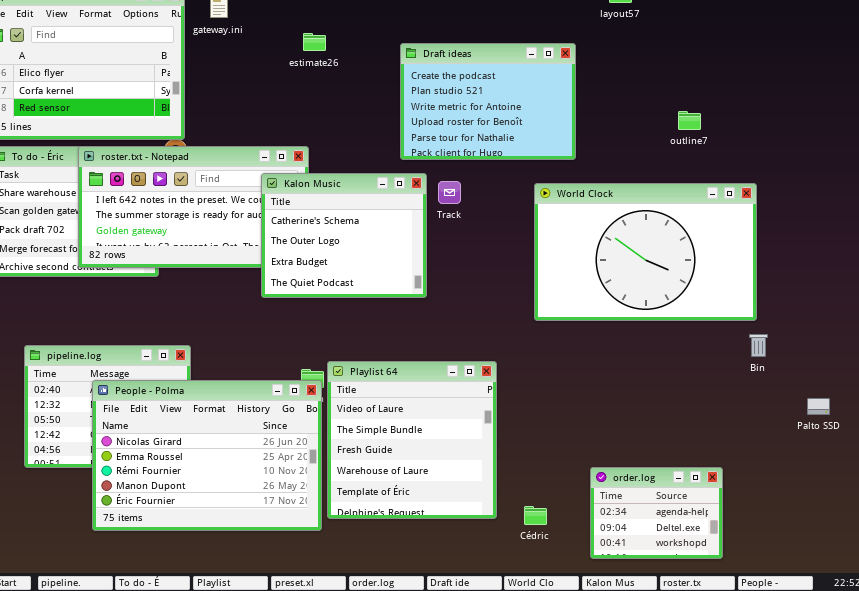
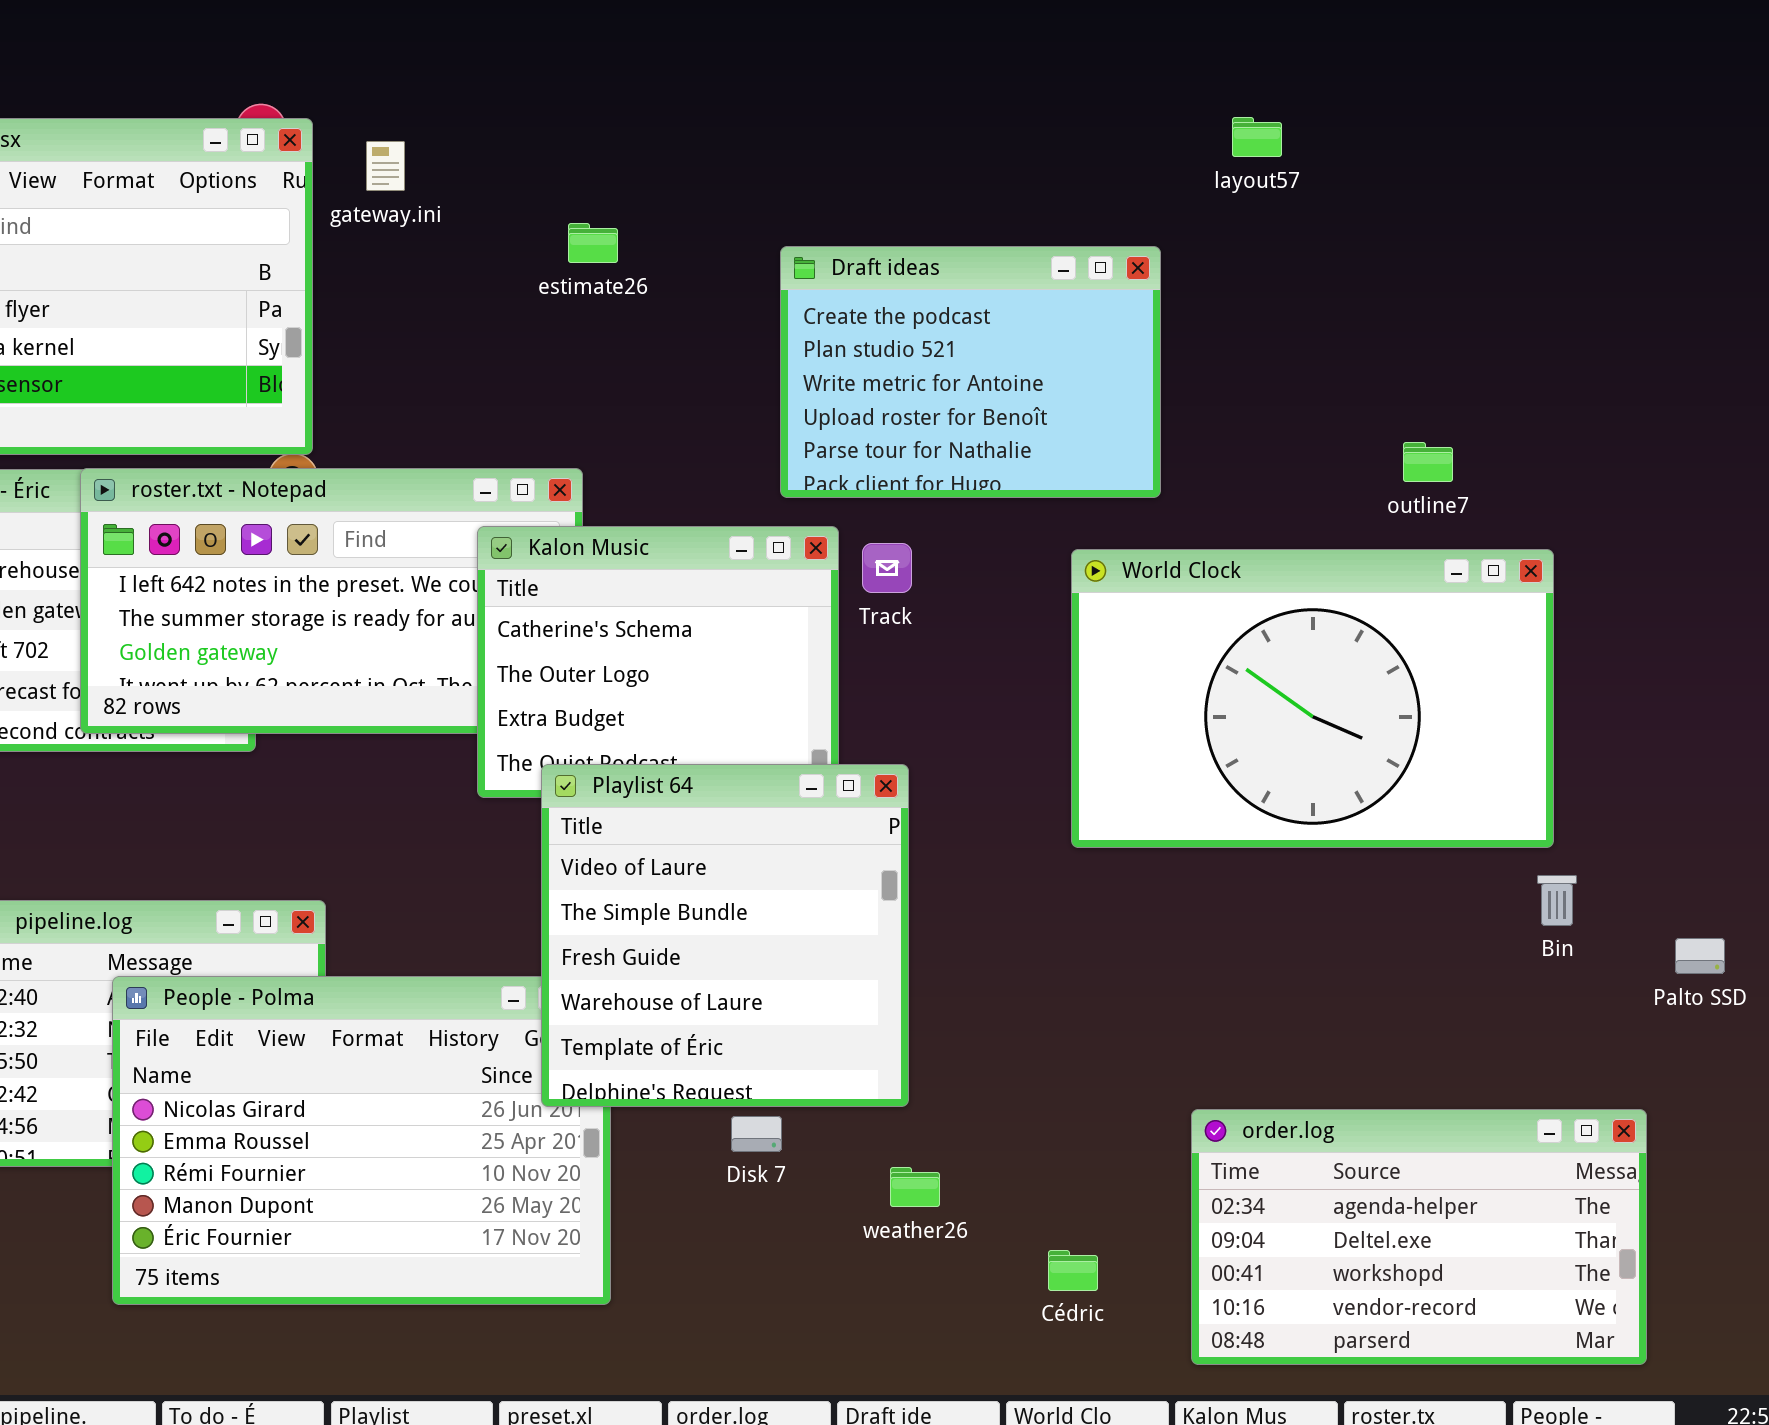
outline7: [678,111,701,130] -> [1403,442,1453,482], moved
Playlist 64: [327,361,497,519] -> [541,764,909,1107], moved
Palto SSD: [807,398,830,415] -> [1675,938,1725,974], moved
order.log: [590,467,723,559] -> [1191,1109,1647,1365], resized

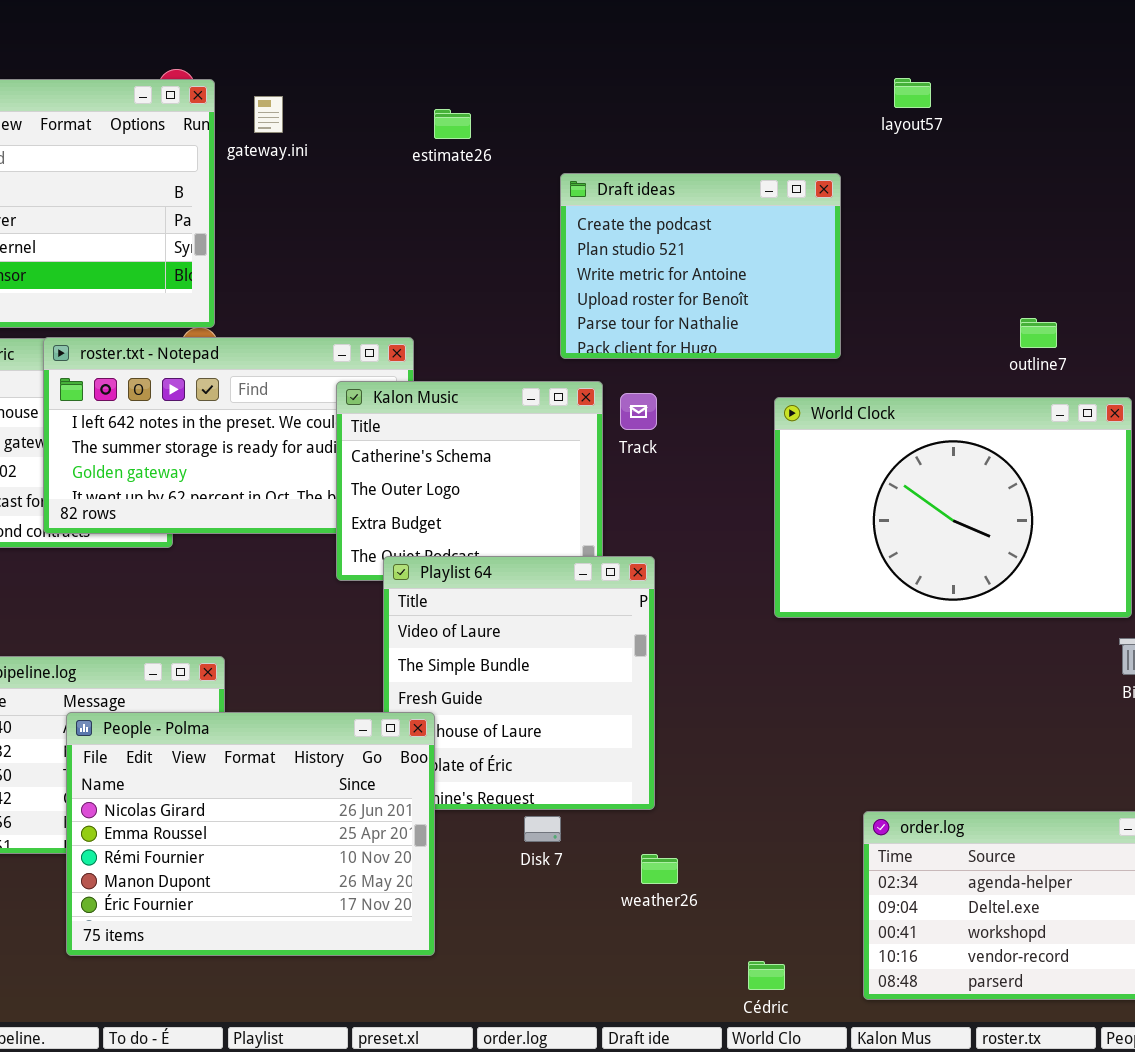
estimate26: [568,223,618,263] -> [434,109,471,139], moved
People - Polma: [112,976,611,1305] -> [66,712,435,956], raised
Cédric: [1048,1250,1098,1291] -> [748,961,785,990], moved

